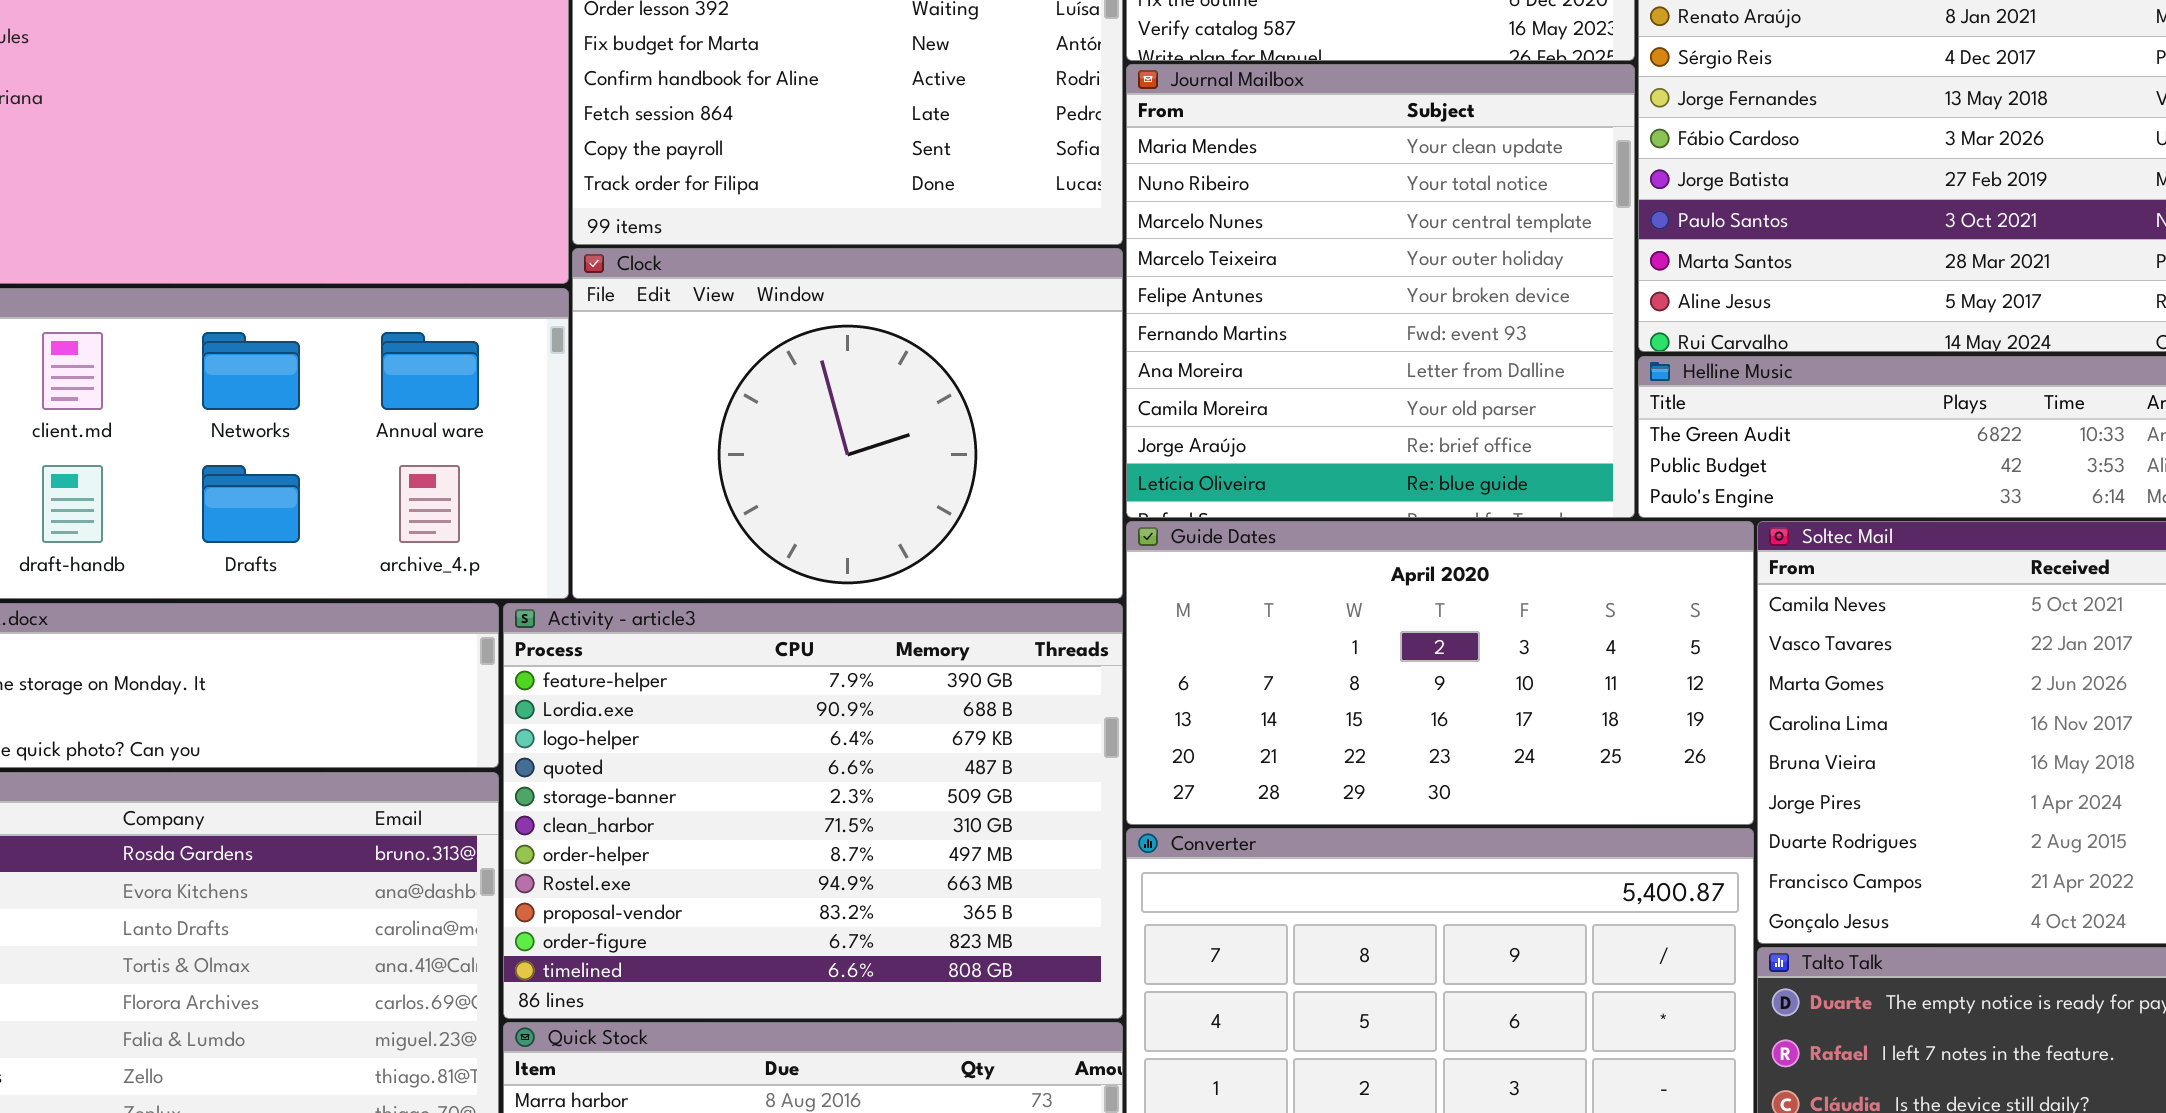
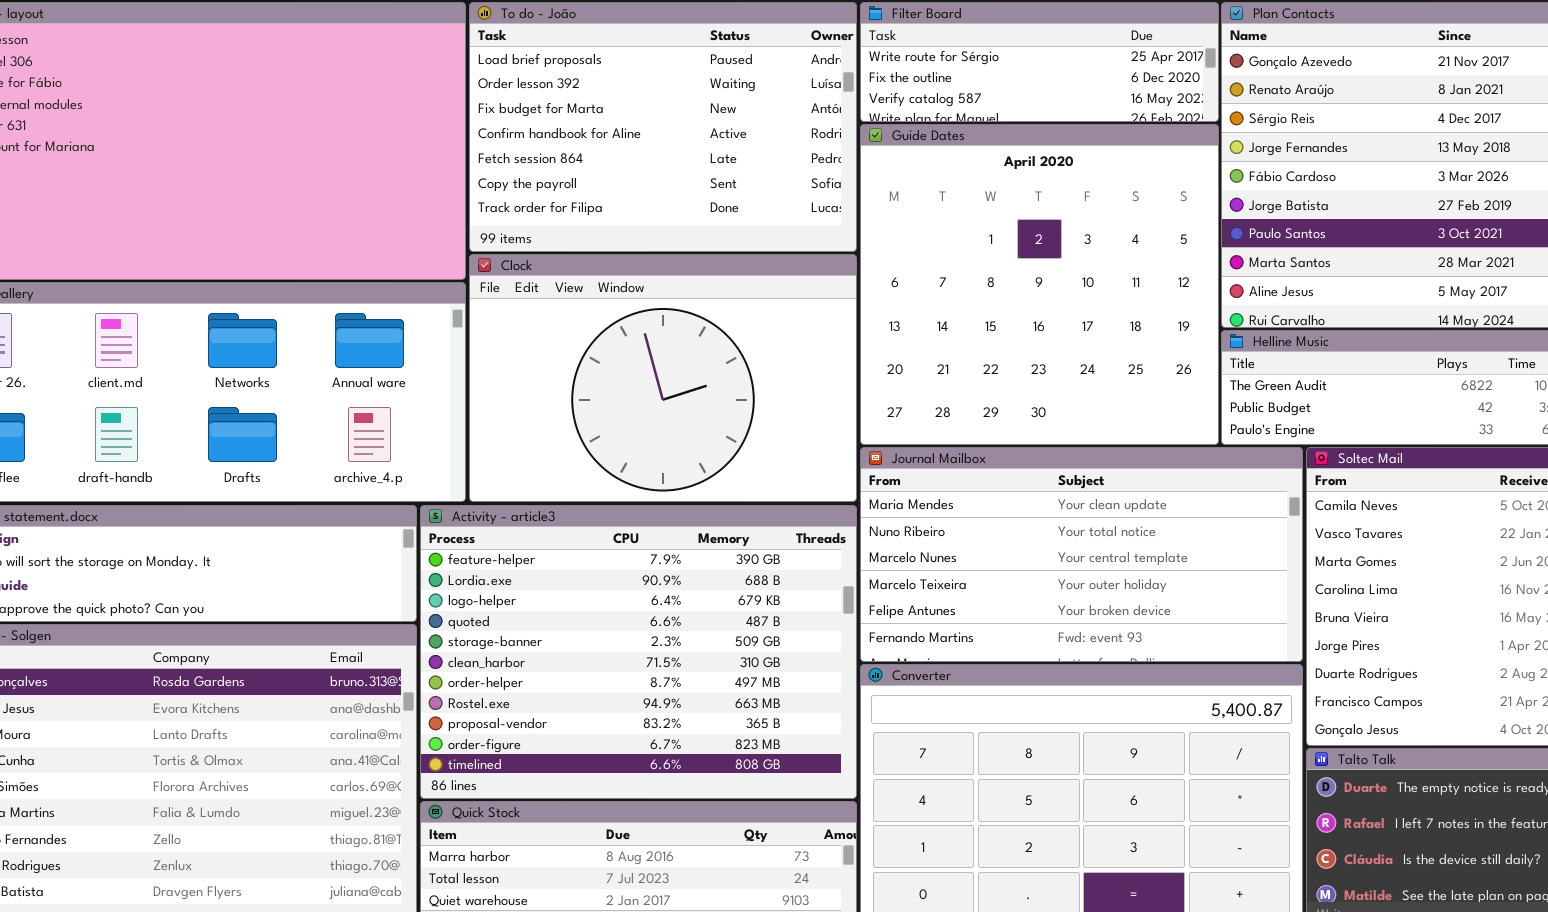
Journal Mailbox: [1126,64,1635,518] -> [860,447,1303,662], moved, resized
Guide Dates: [1126,521,1754,825] -> [860,124,1219,445], moved, resized

